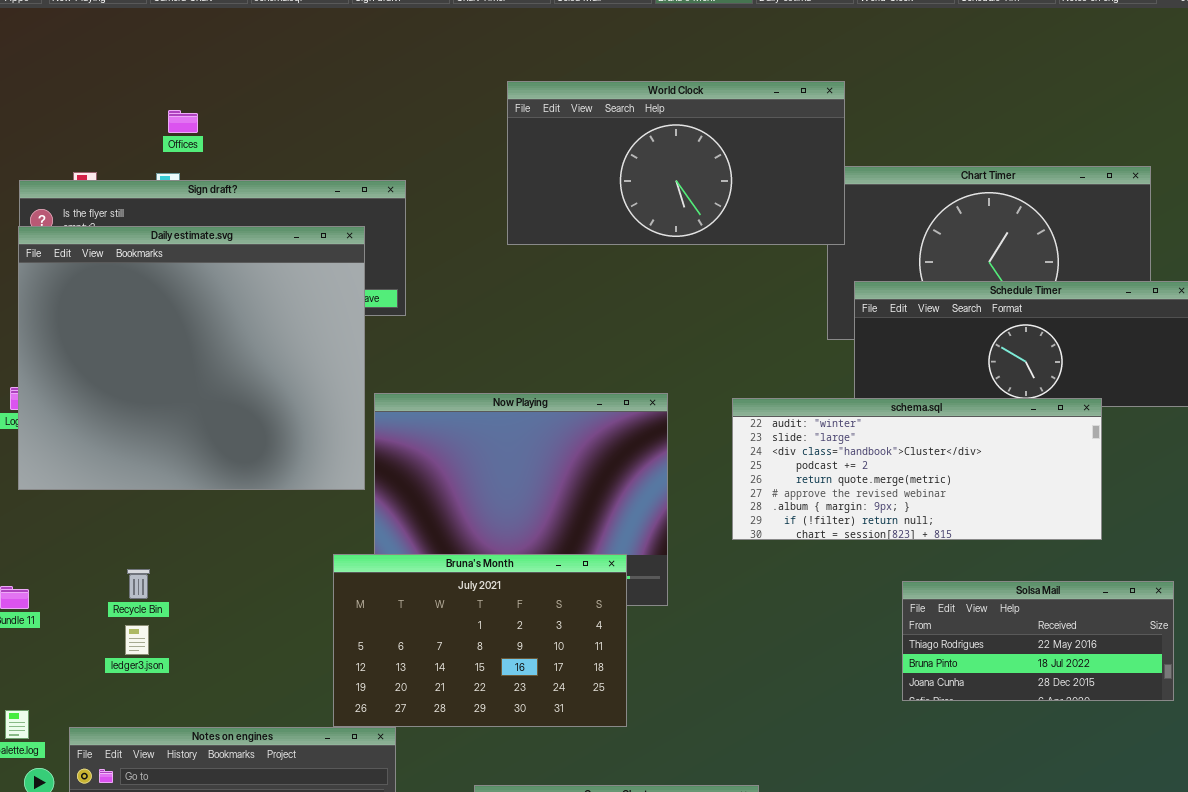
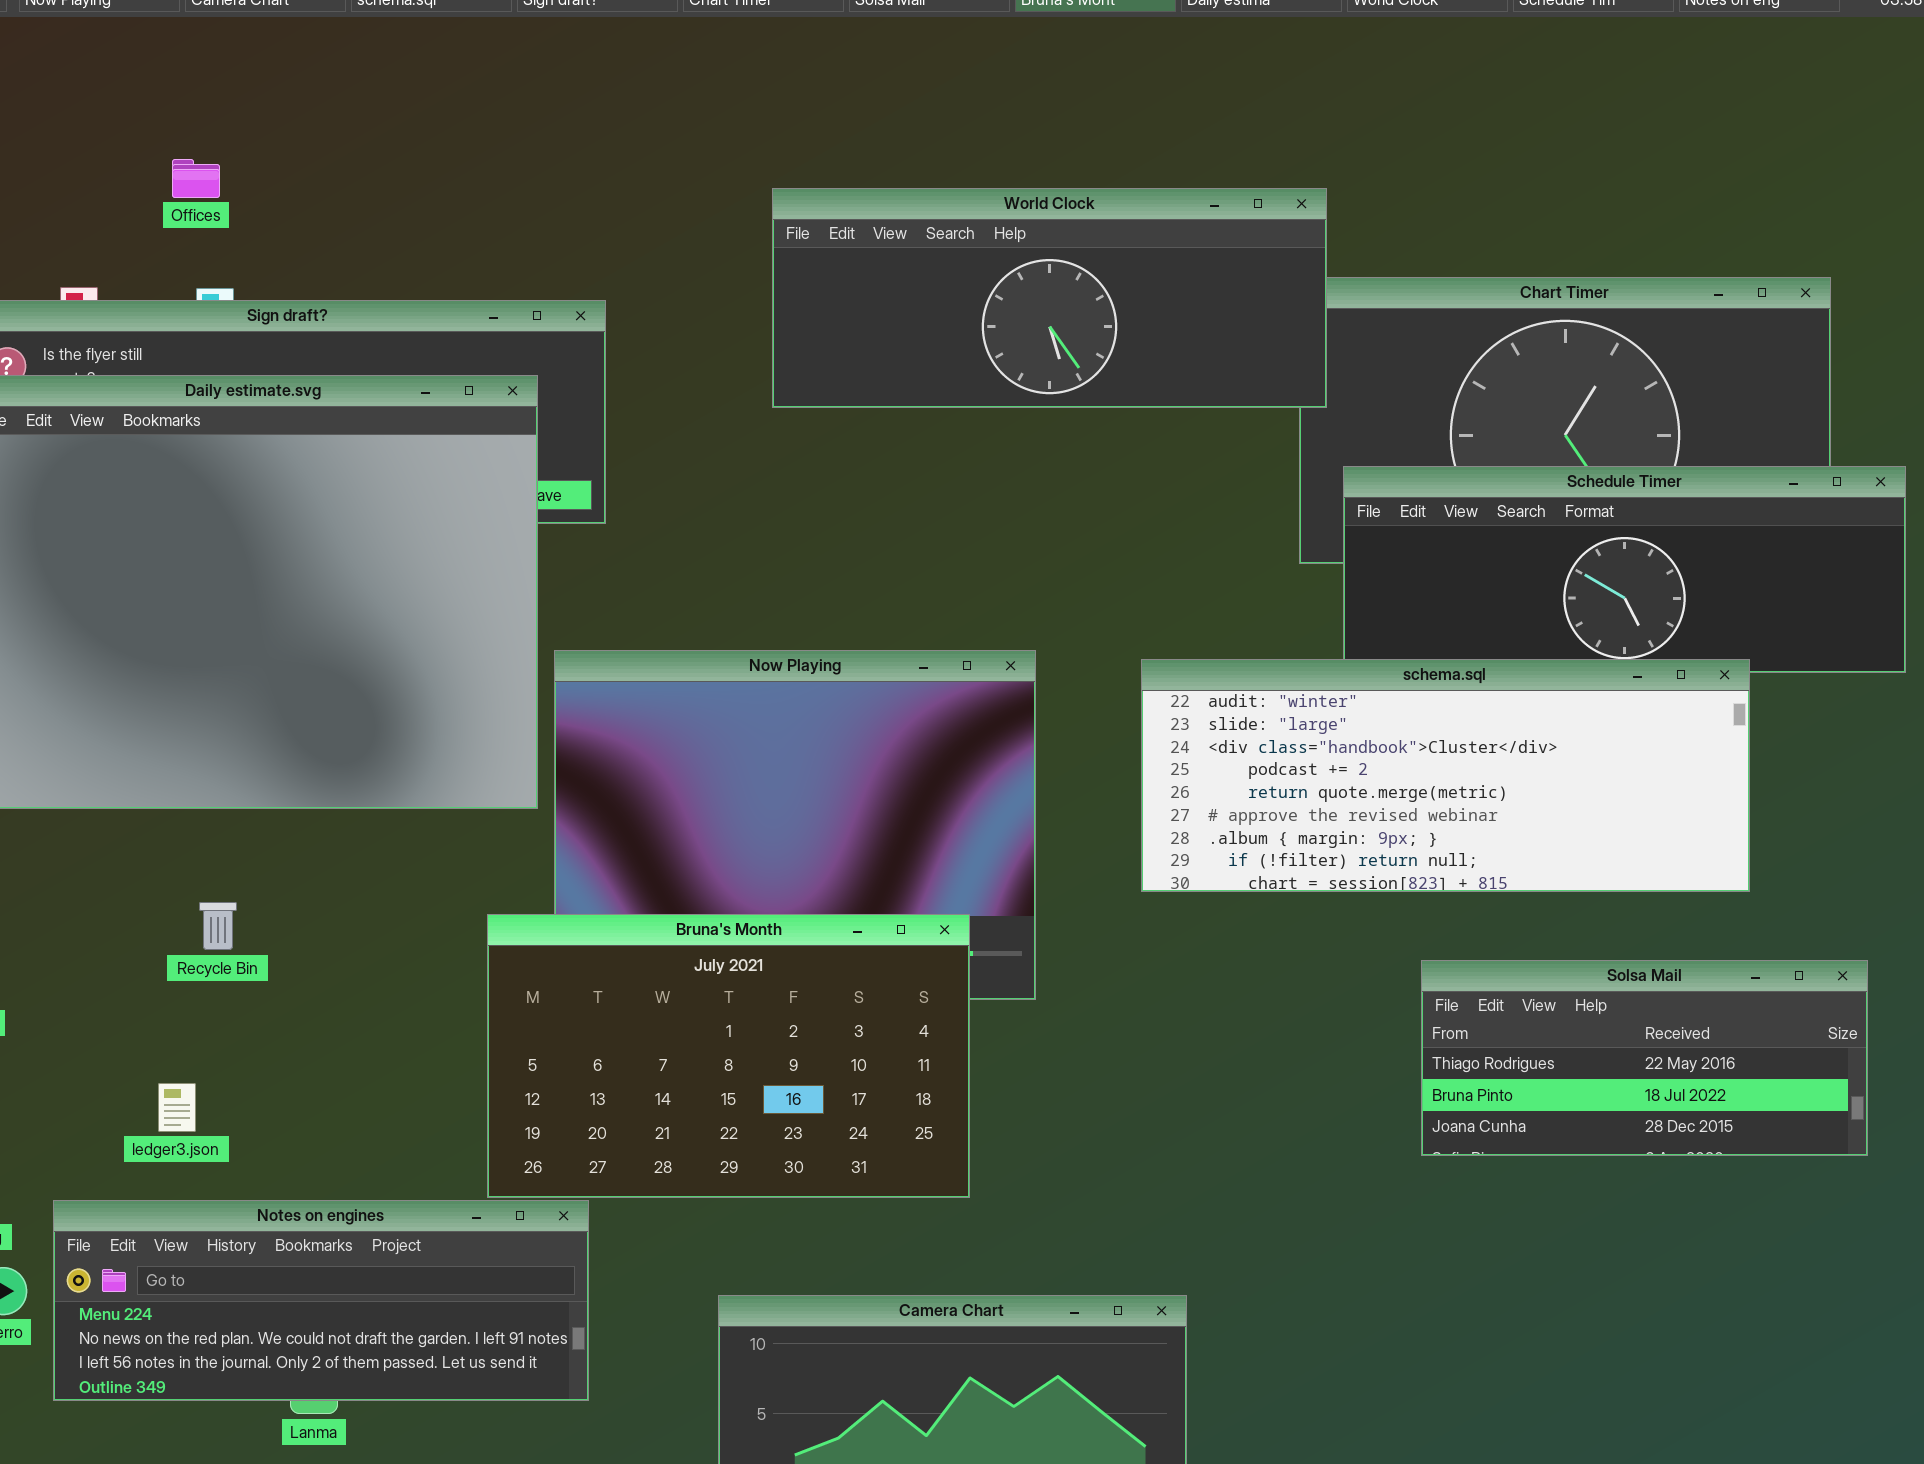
World Clock: [507,81,845,245] -> [772,188,1327,408], resized
Offices: [168,110,198,133] -> [172,159,220,198], moved
Recycle Bin: [127,569,150,599] -> [199,902,237,950], moved
ledger3.json: [125,625,149,655] -> [158,1083,196,1132], moved

